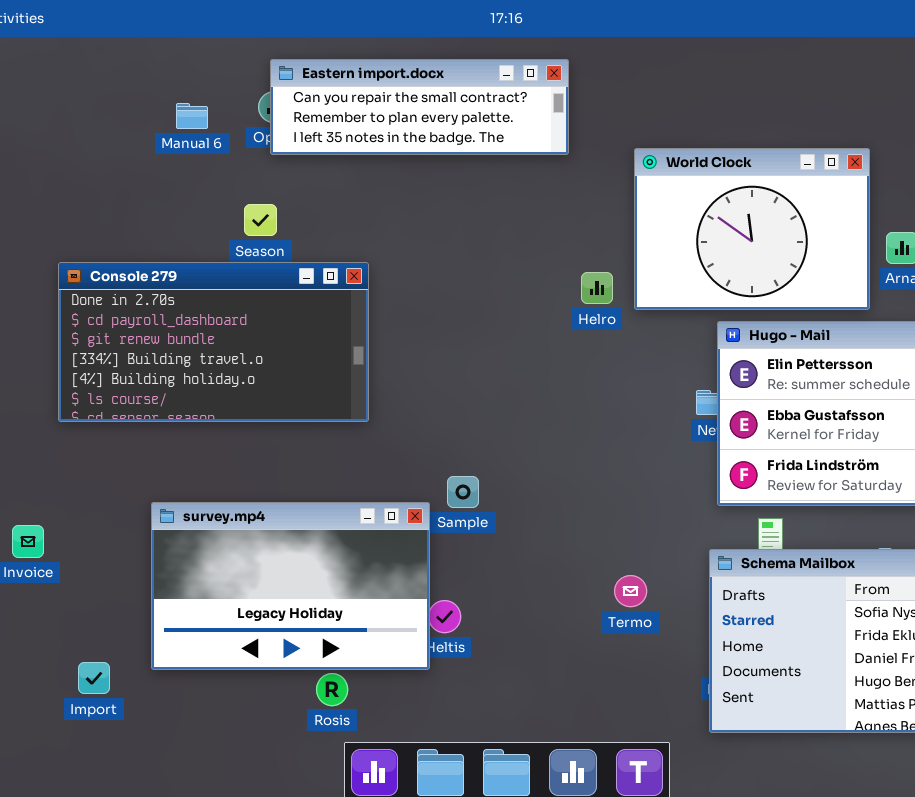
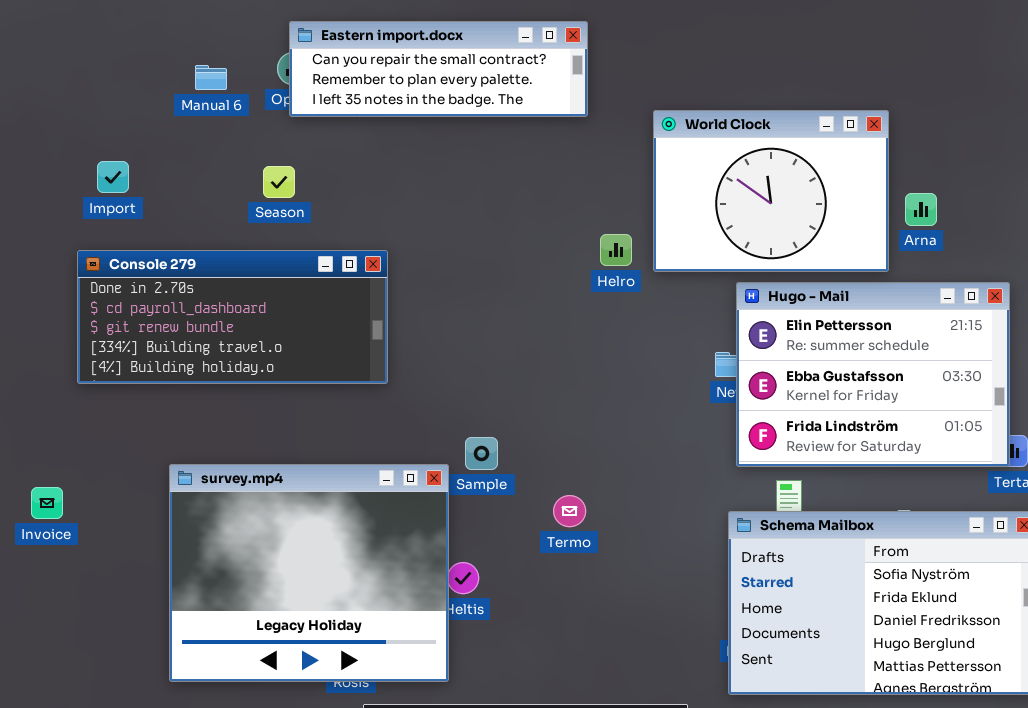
Console 279: [58,262,369,422] -> [77,250,388,384], resized
survey.mp4: [151,502,430,670] -> [169,464,449,682], resized
Termo: [614,575,647,607] -> [553,495,586,527], moved
Import: [78,662,110,694] -> [97,161,129,193], moved

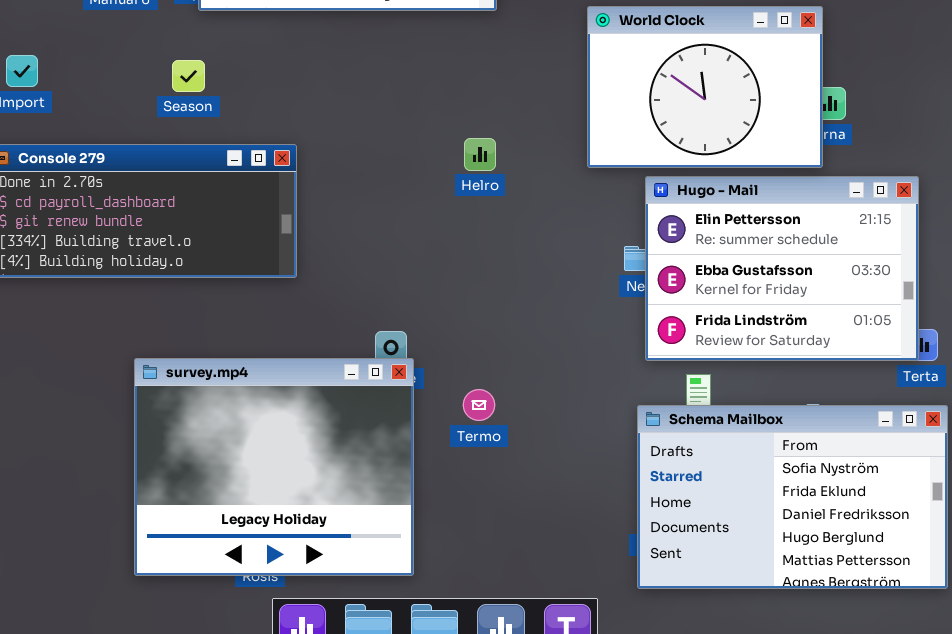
World Clock: [653,110,889,272] -> [587,6,823,168], moved
Helro: [600,234,632,266] -> [464,138,496,171], moved
survey.mp4: [169,464,449,682] -> [134,358,414,576], moved

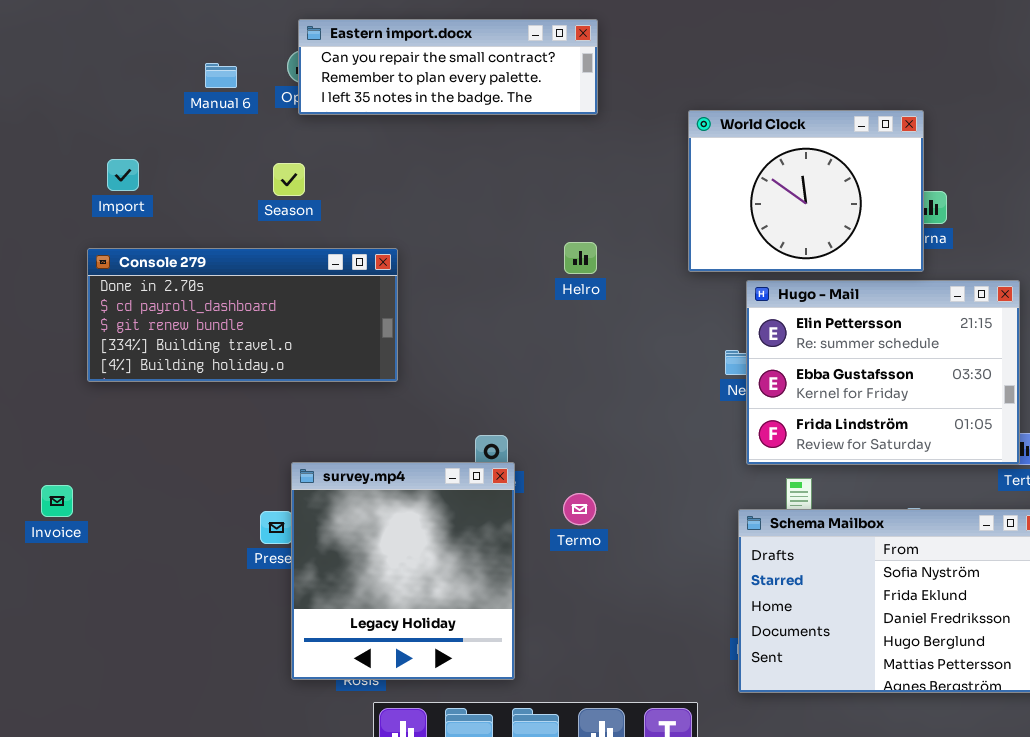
survey.mp4: [134,358,414,576] -> [291,462,515,680], resized

